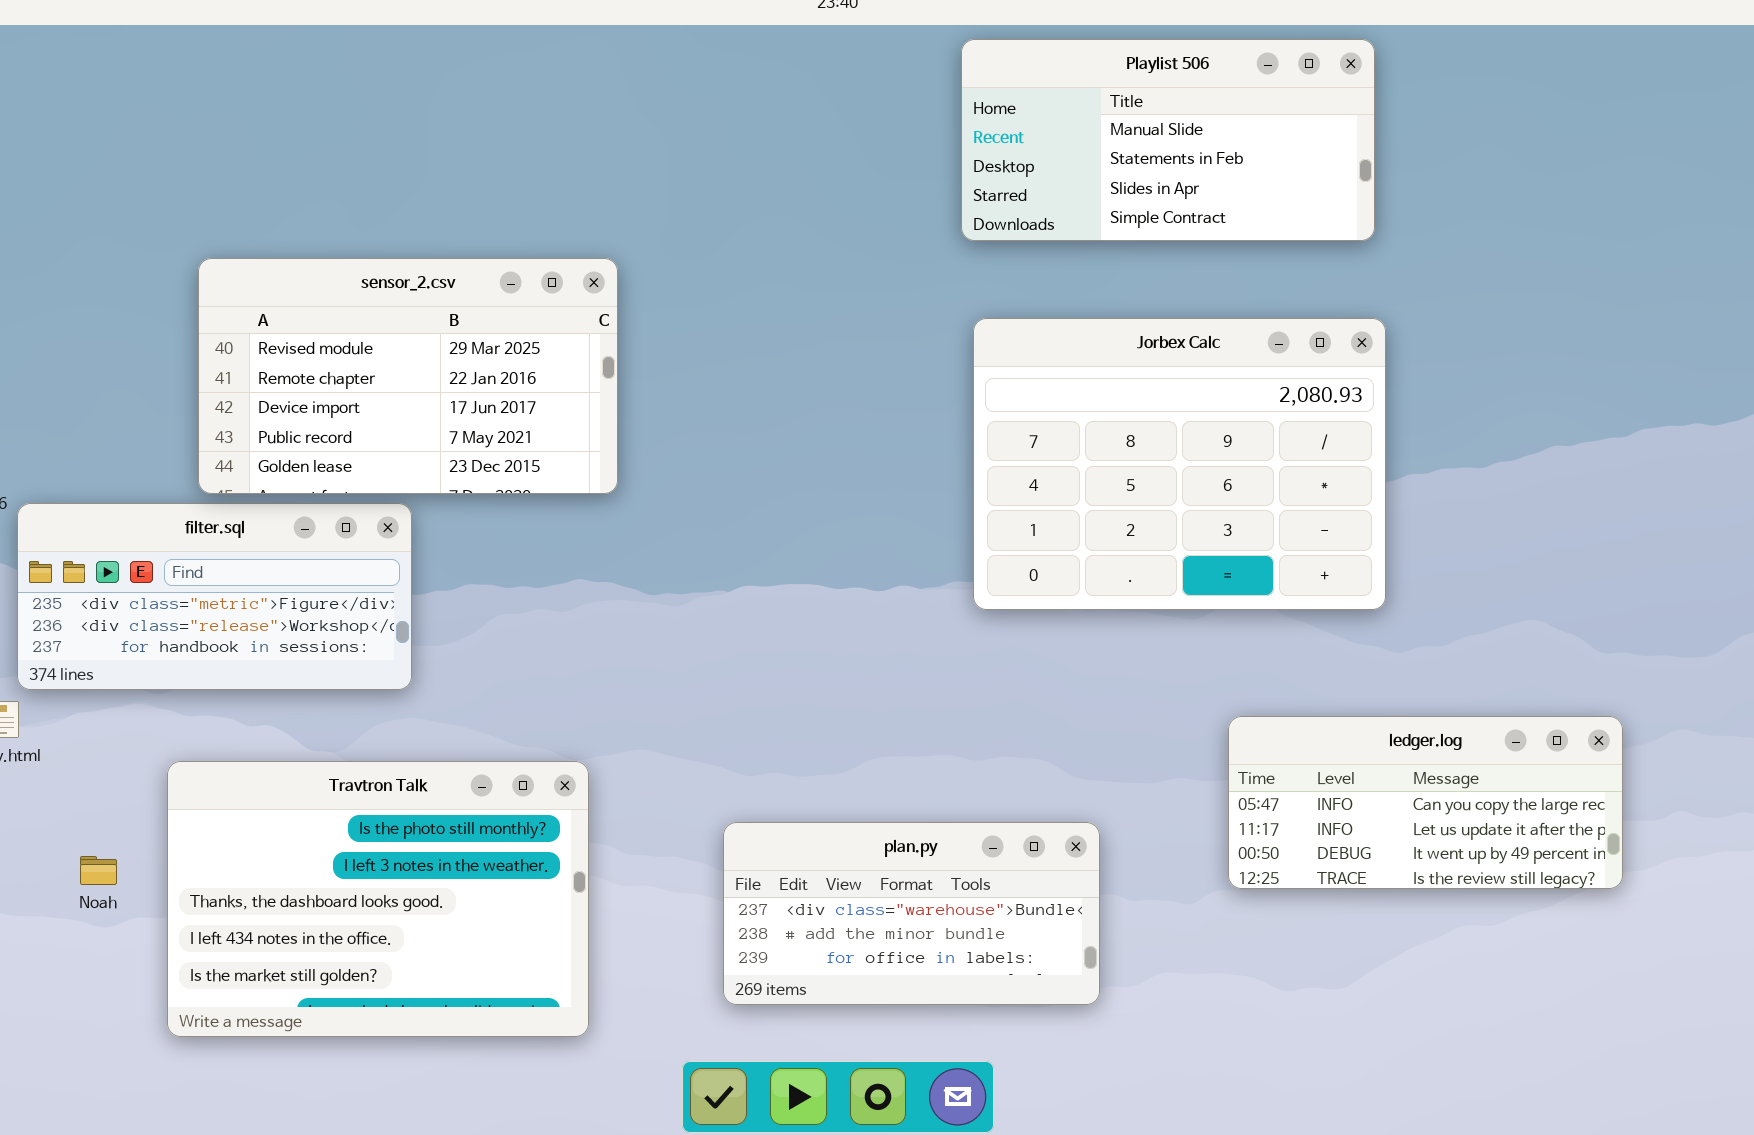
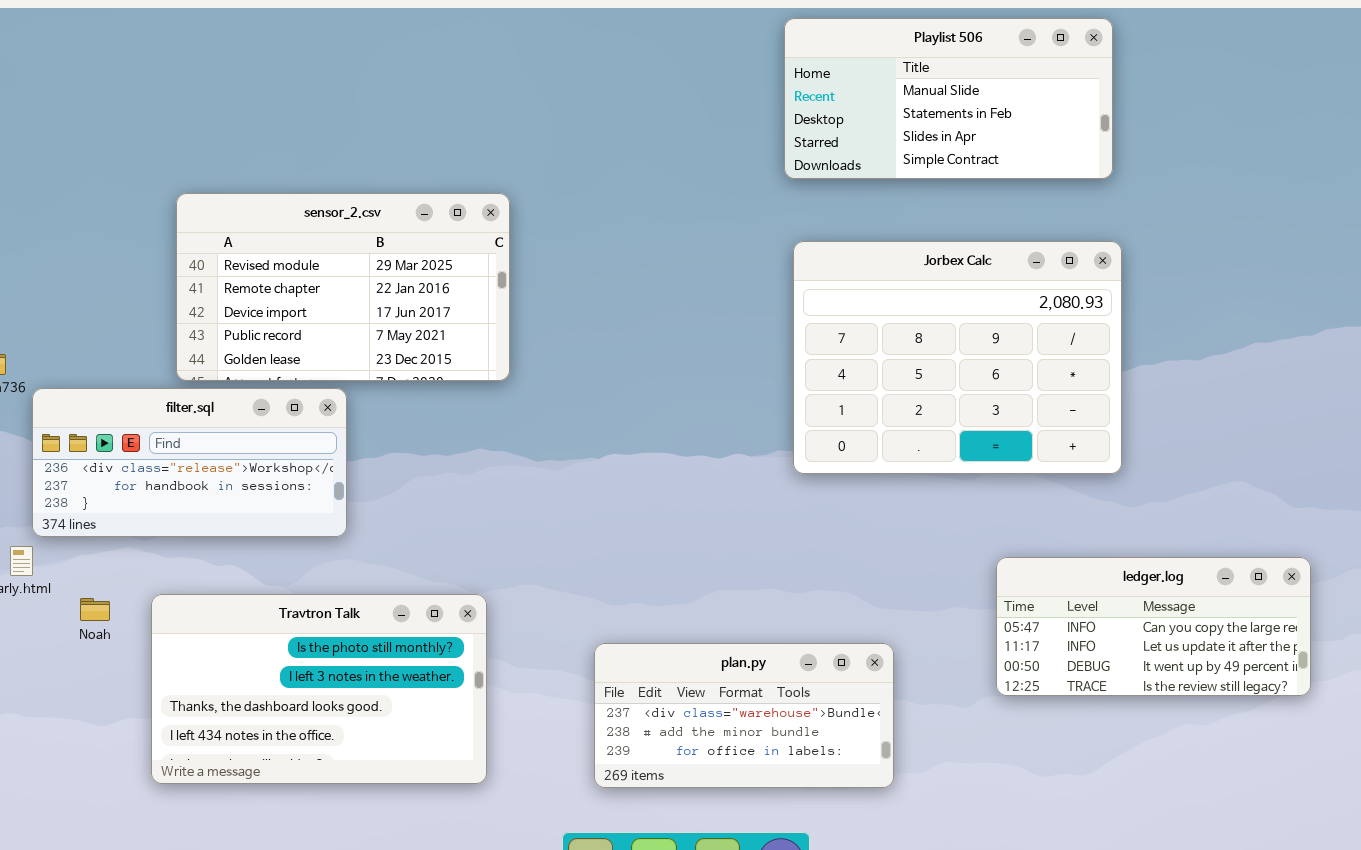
filter.sql: [17,503,412,690] -> [32,388,347,537], scrolled down 1 row
Travtron Talk: [167,761,589,1037] -> [151,594,487,784], resized
Noah: [80,856,117,885] -> [80,598,110,621], moved

